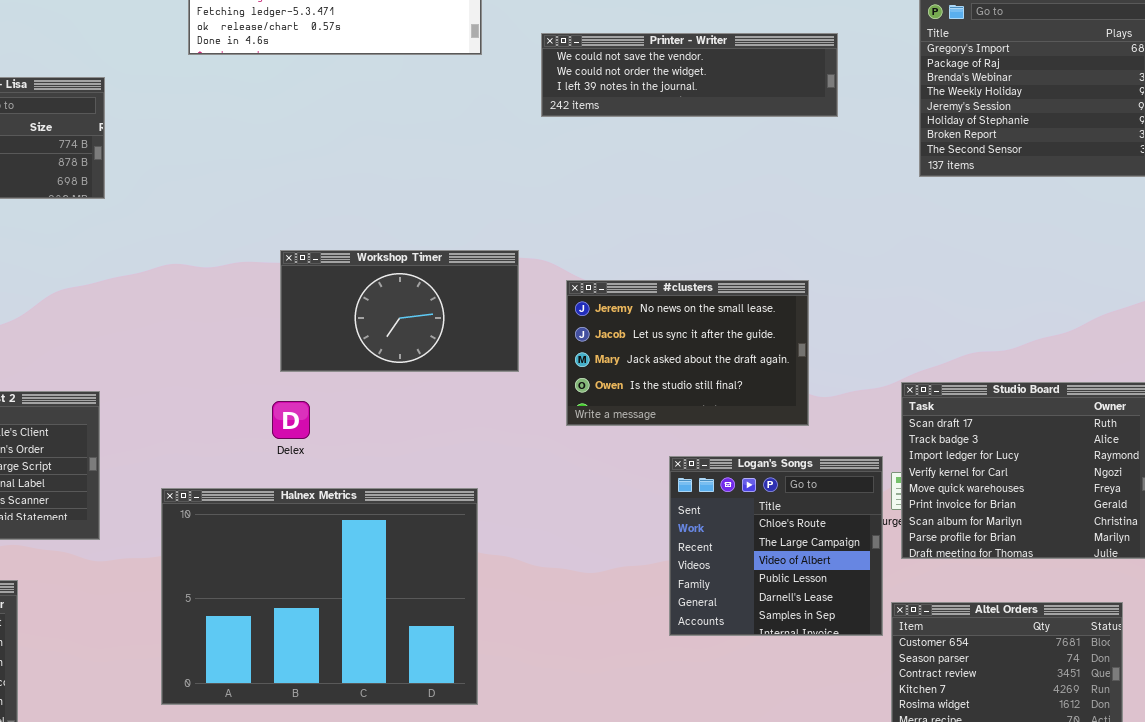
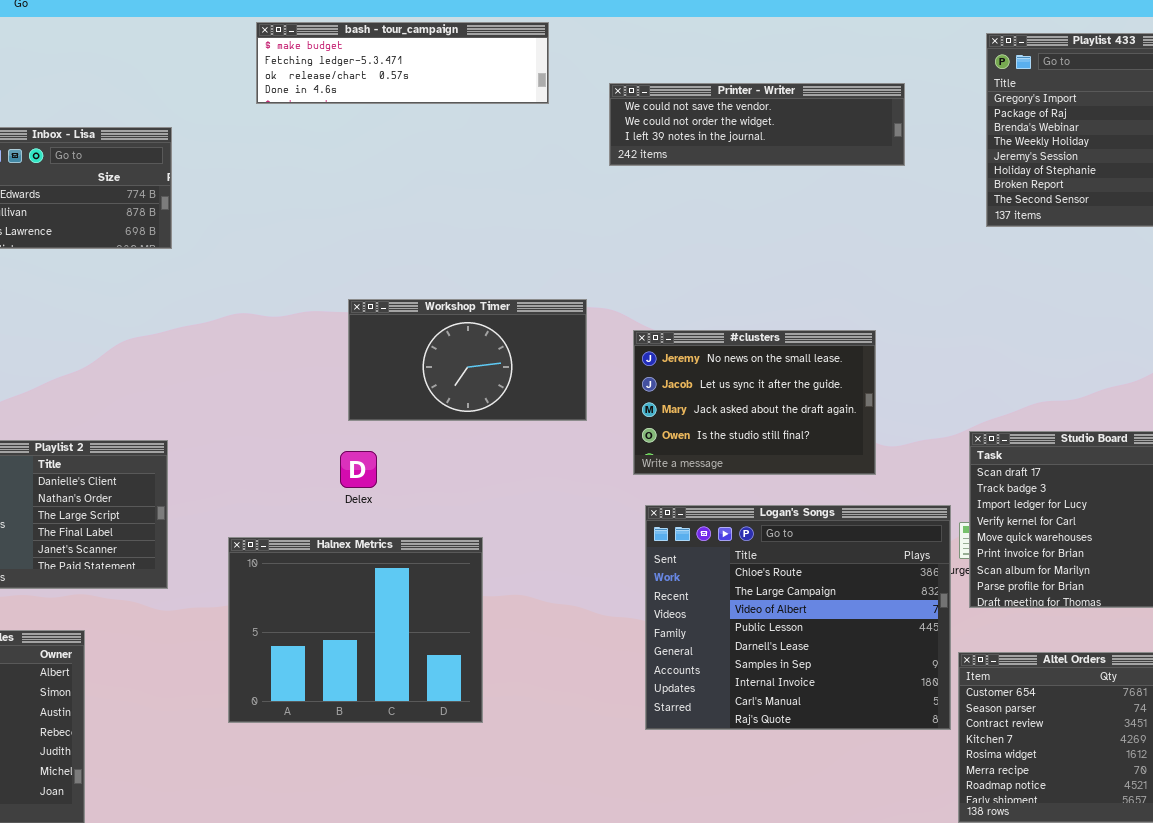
Logan's Songs: [669,456,883,636] -> [645,505,951,730], resized
Halnex Metrics: [161,488,478,705] -> [228,537,483,723], resized

